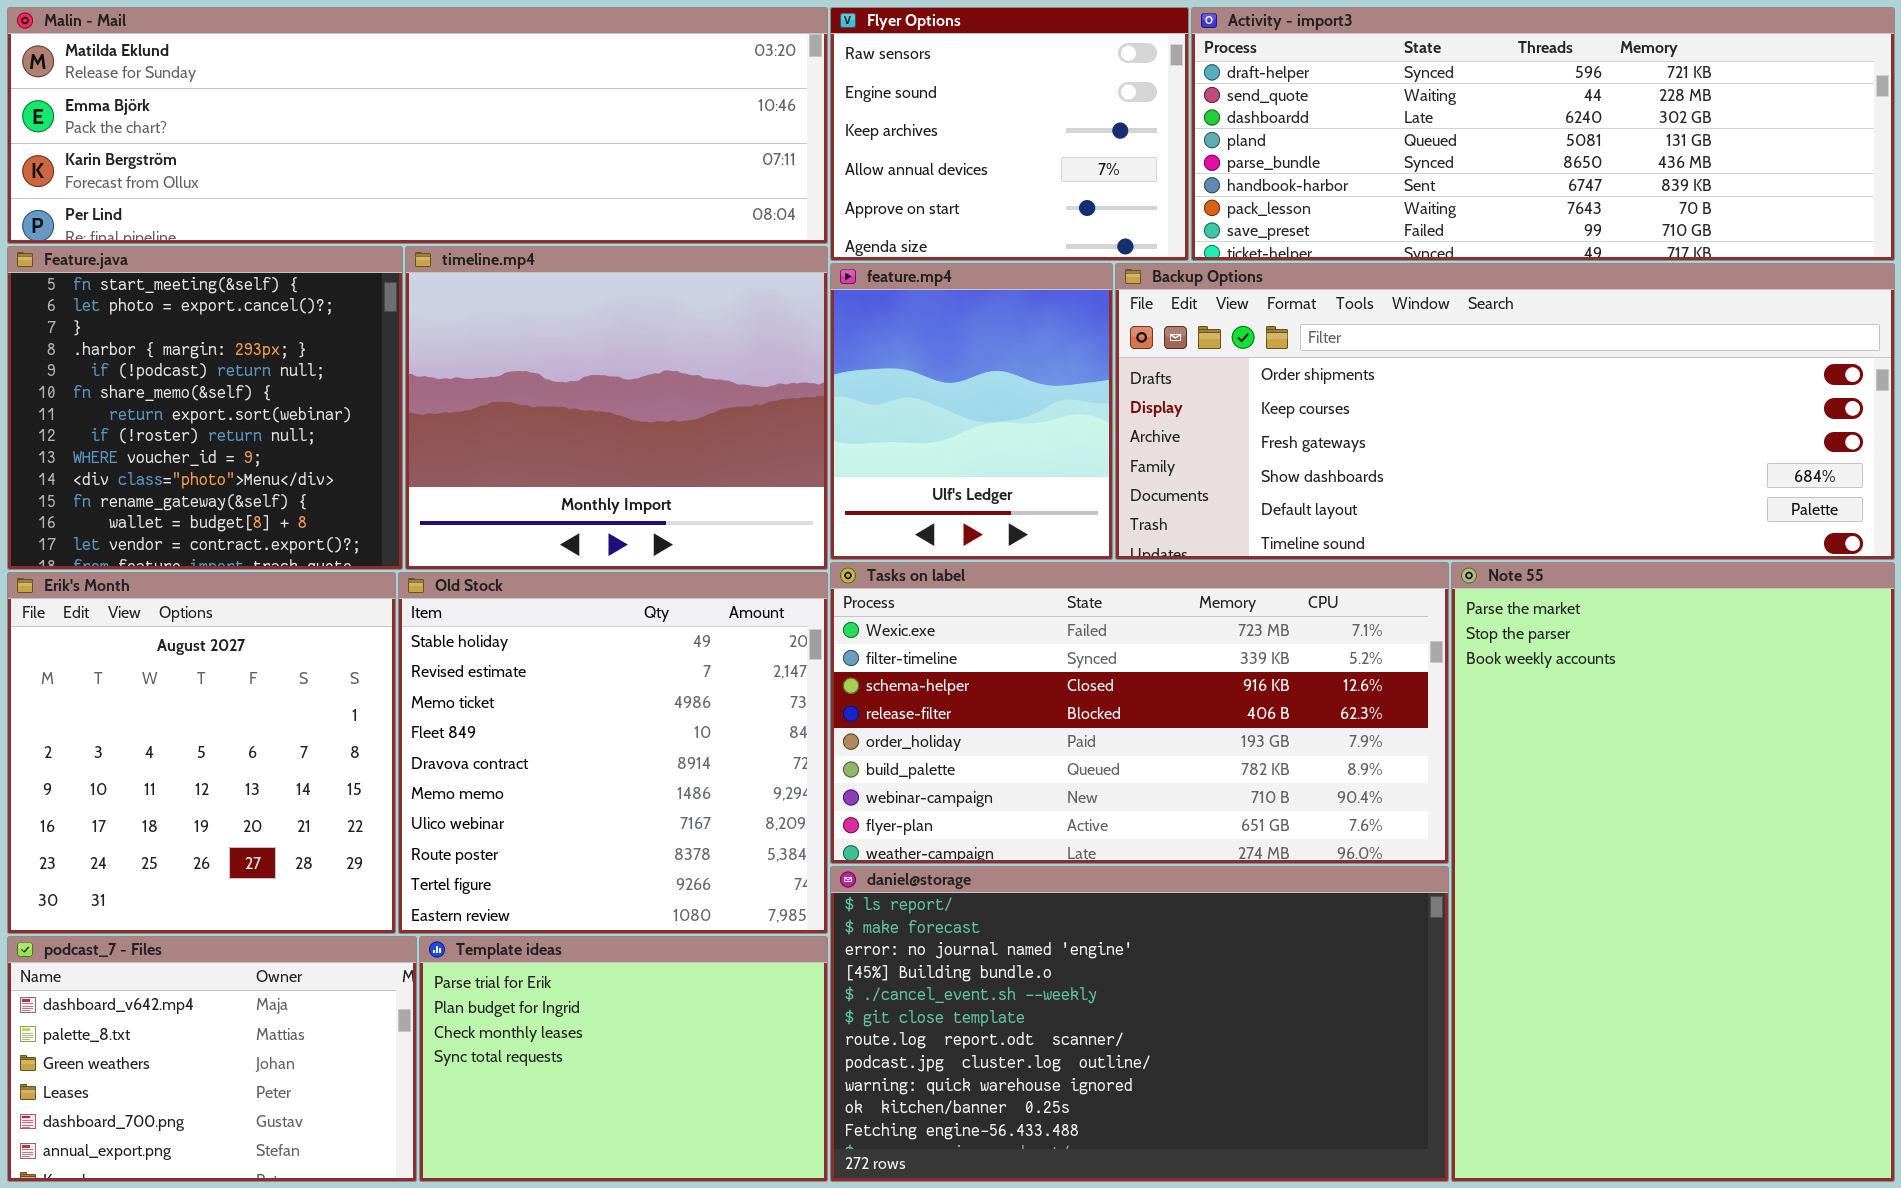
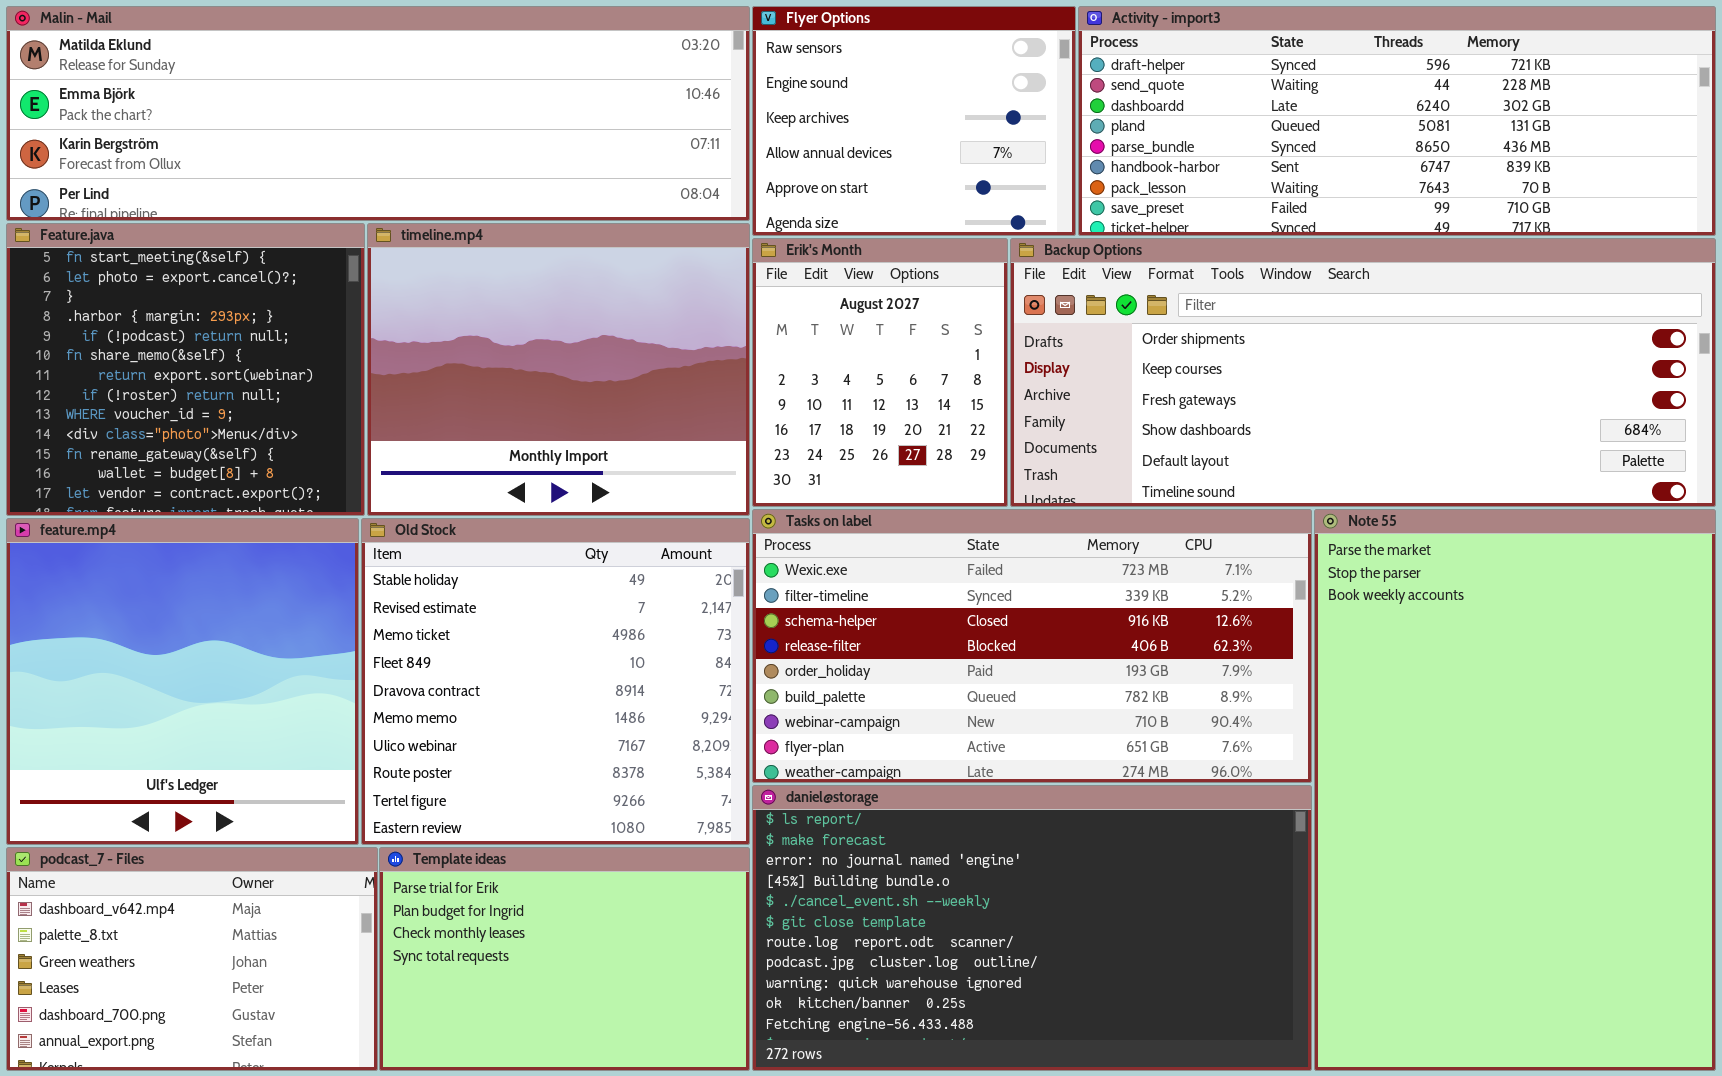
feature.mp4: [830,263,1113,560] -> [6,518,359,845], moved, resized
Erik's Month: [7,572,396,934] -> [752,238,1008,507], moved, resized

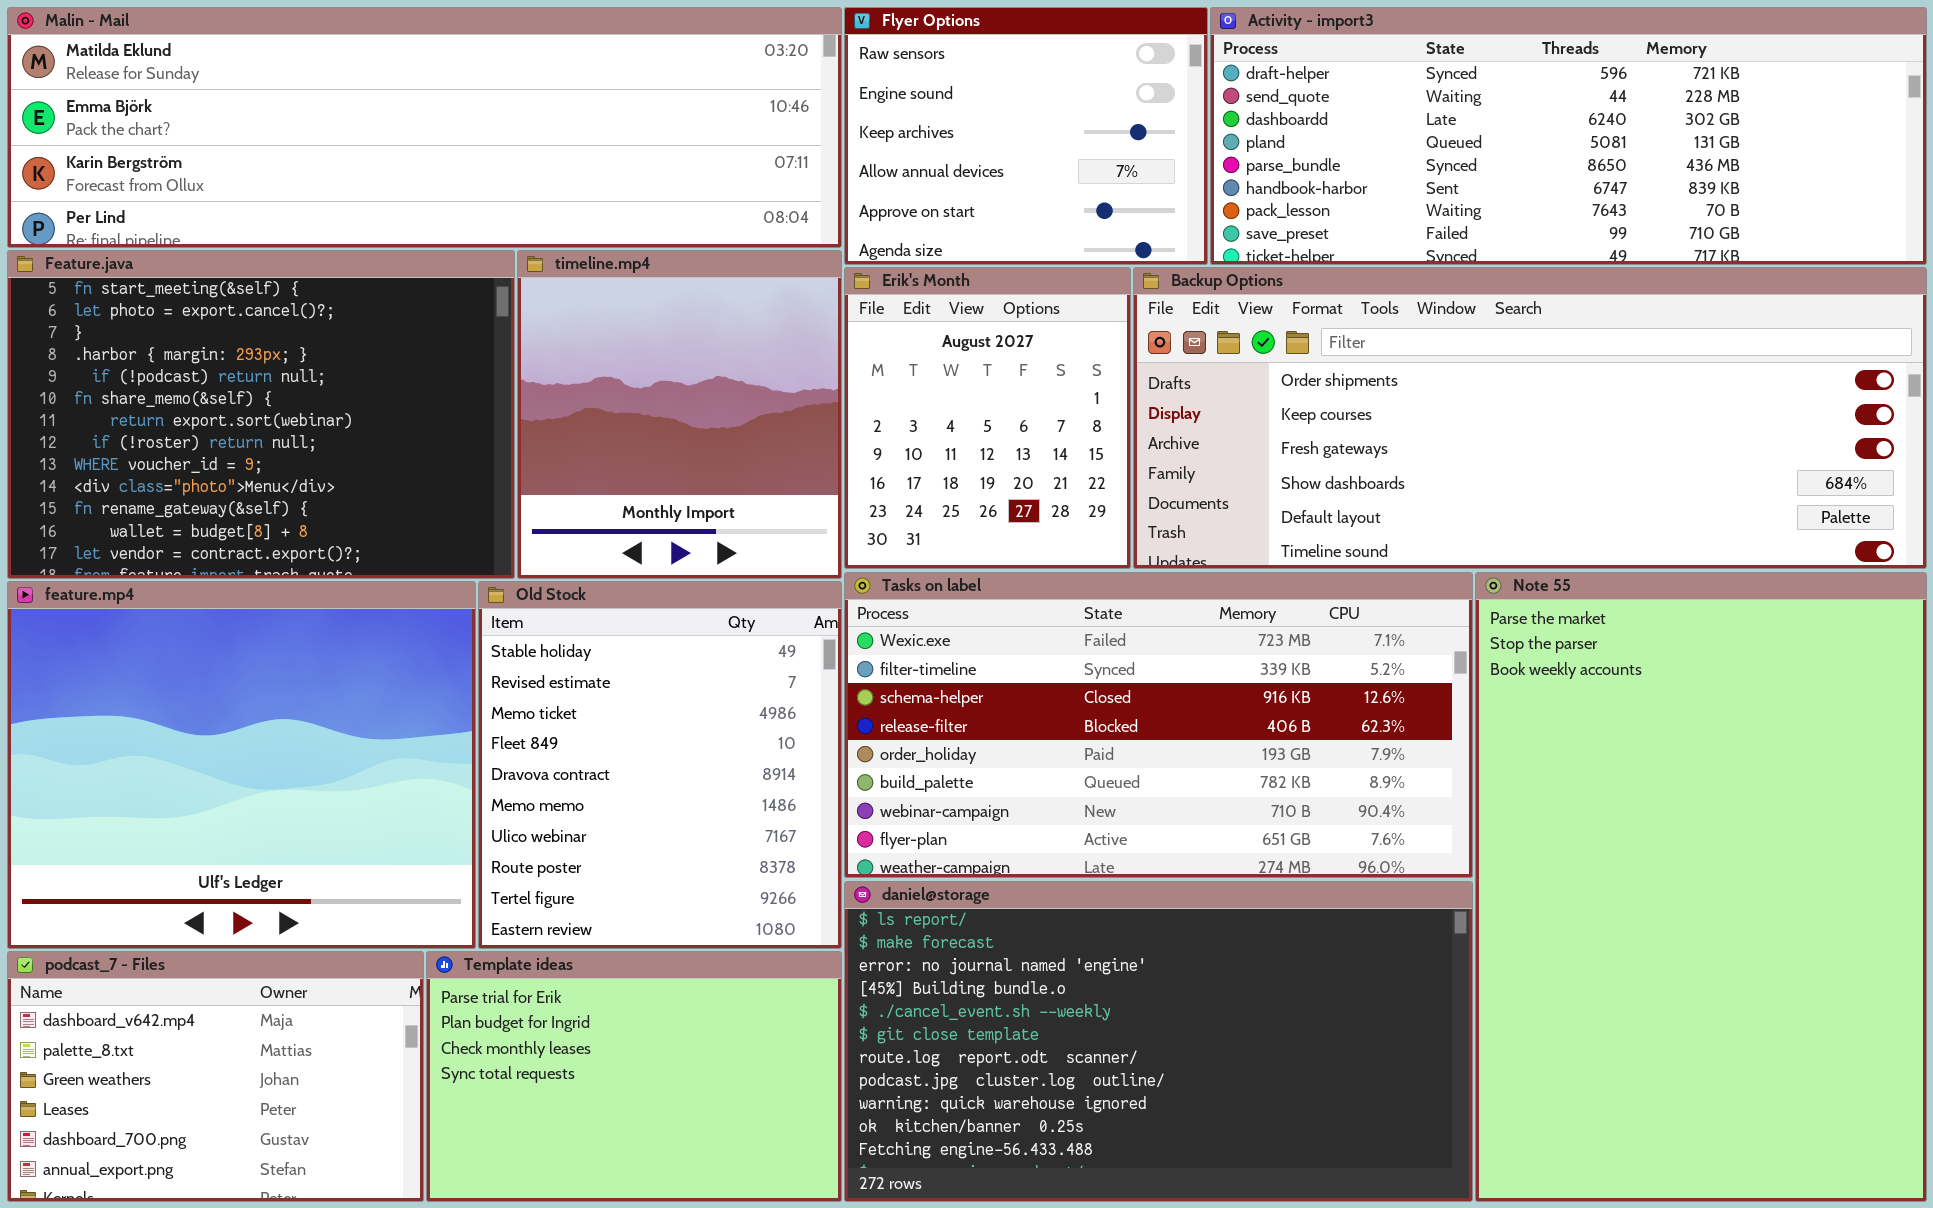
Feature.java: [6,223,365,516] -> [7,250,515,579], resized
timeline.mp4: [367,223,750,516] -> [517,250,842,579], resized
feature.mp4: [6,518,359,845] -> [7,581,476,949], resized
Old Stock: [361,518,750,845] -> [478,581,842,949], resized

